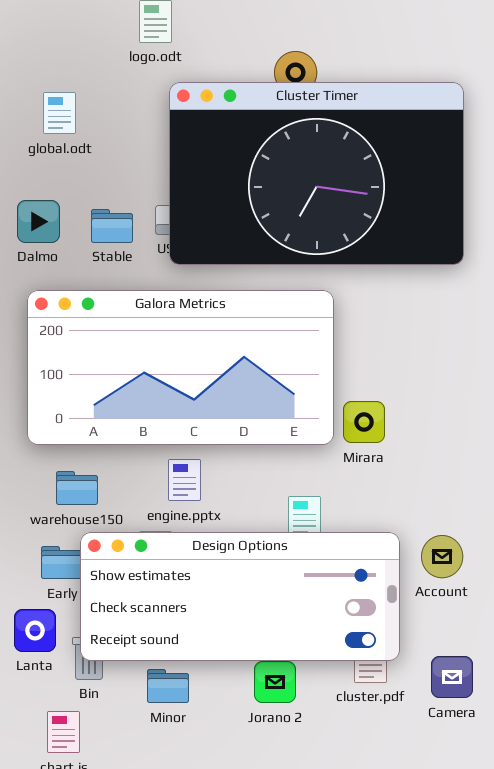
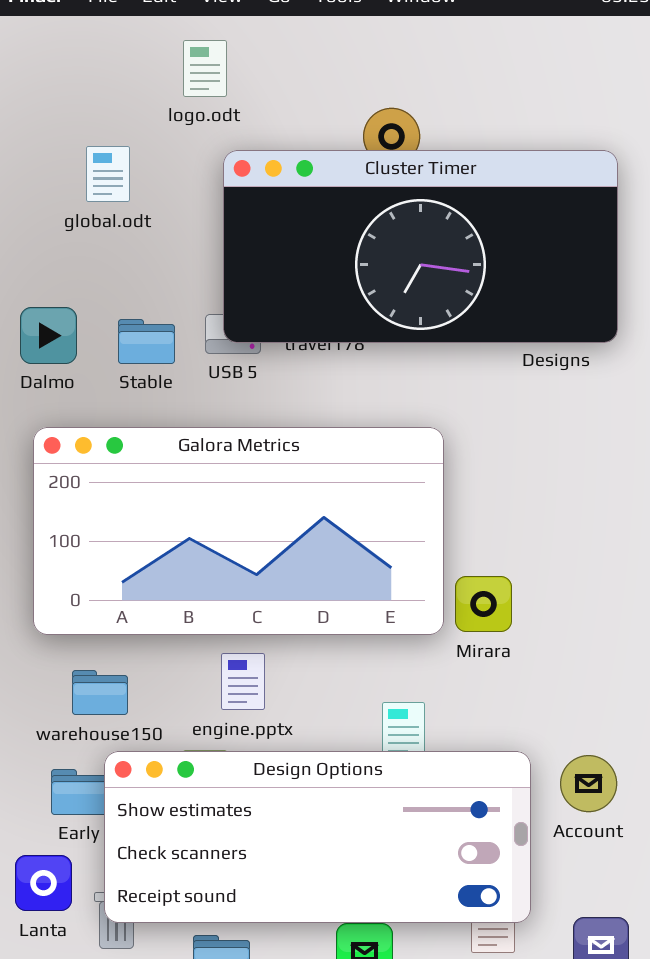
Cluster Timer: [169,82,464,265] -> [223,150,618,343], resized
global.odt: [43,92,76,134] -> [86,146,130,202], moved

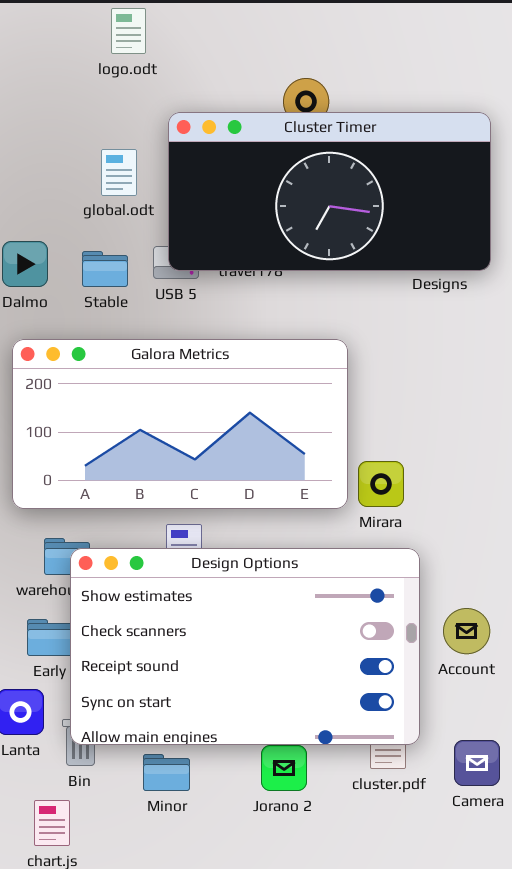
logo.odt: [183,40,227,97] -> [111,8,146,54], moved
global.odt: [86,146,130,202] -> [101,149,137,196], moved
Design Options: [104,751,531,923] -> [70,548,420,745], resized

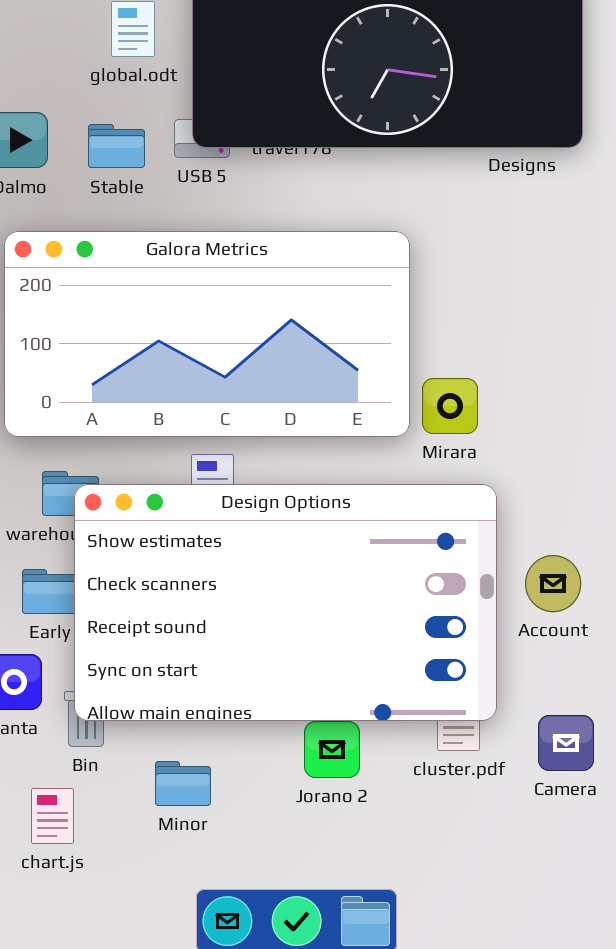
Minor: [143,754,190,791] -> [155,761,211,806], moved

